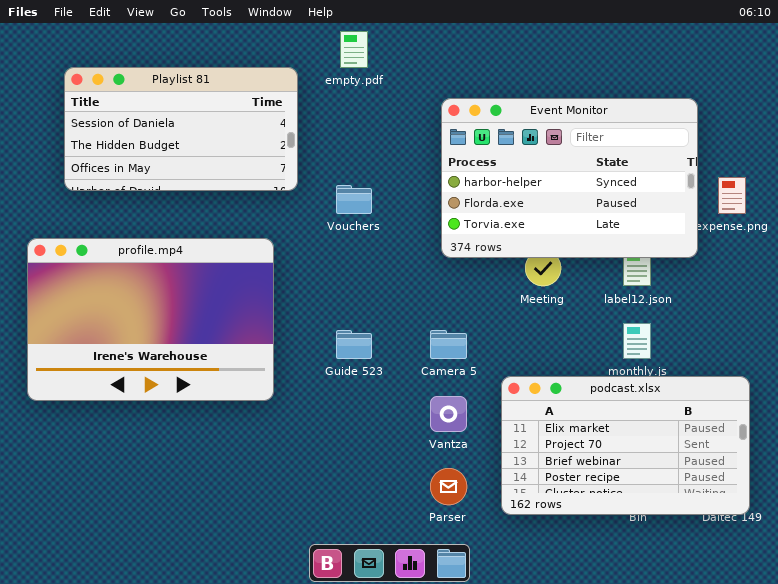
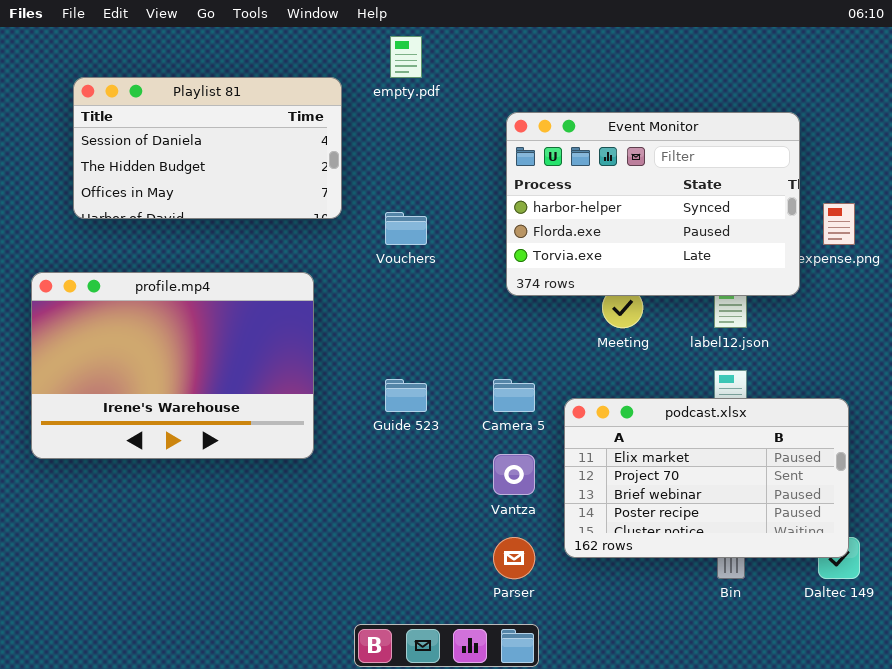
podcast.xlsx: [501,376,750,515] -> [564,398,849,558], moved

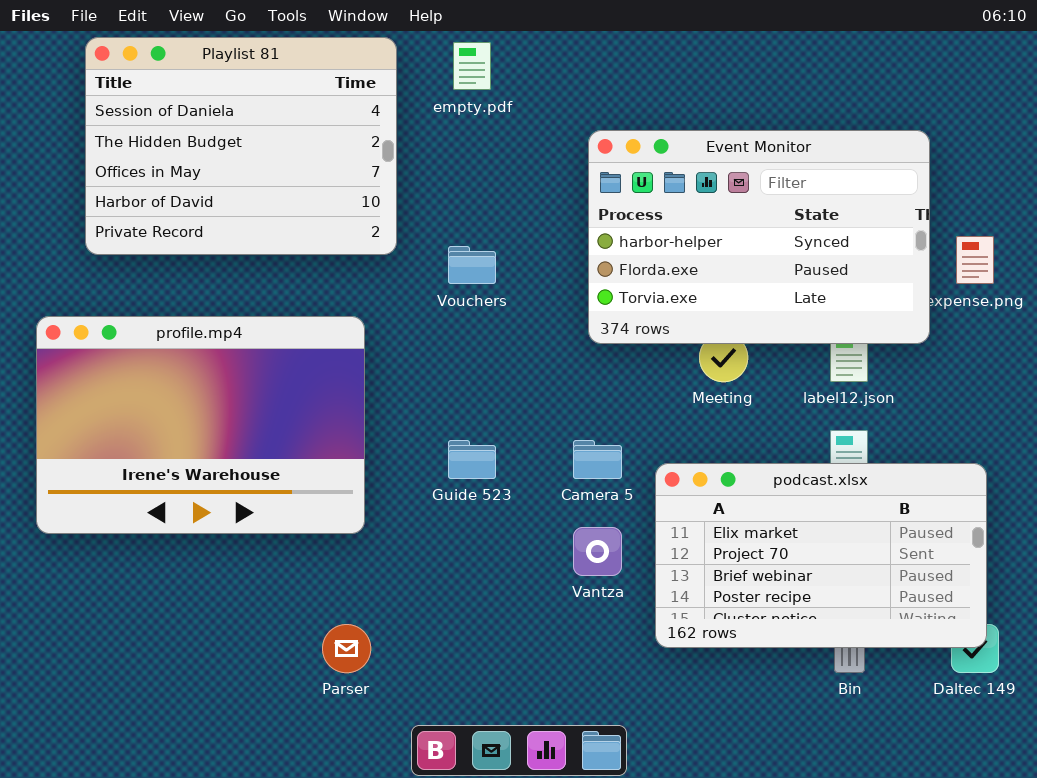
Playlist 81: [73,77,342,219] -> [85,37,397,255], resized
Parser: [493,537,535,579] -> [322,624,371,673], moved

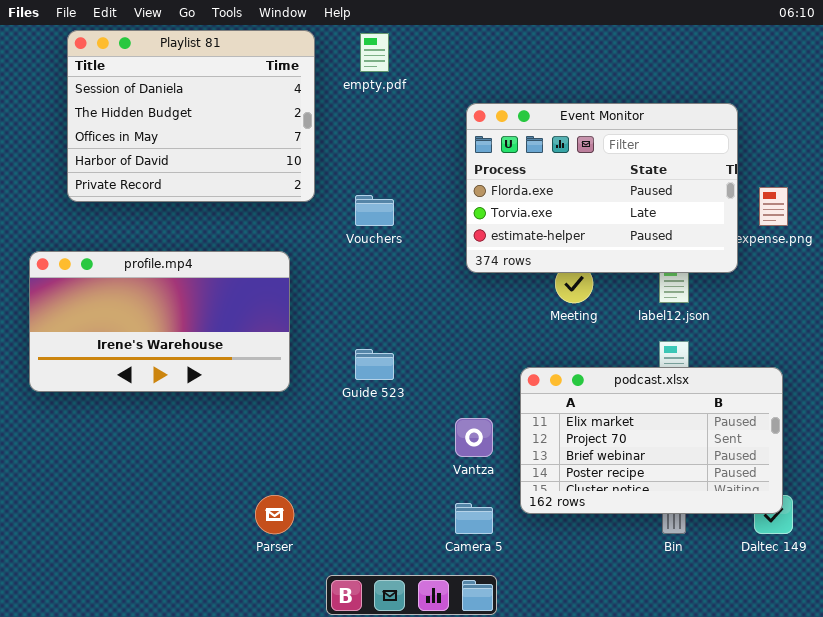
Event Monitor: [588,130,930,344] -> [466,103,738,273], scrolled down 1 row
profile.mp4: [36,316,365,534] -> [29,251,290,392], resized
Camera 5: [573,440,622,479] -> [455,503,493,534], moved

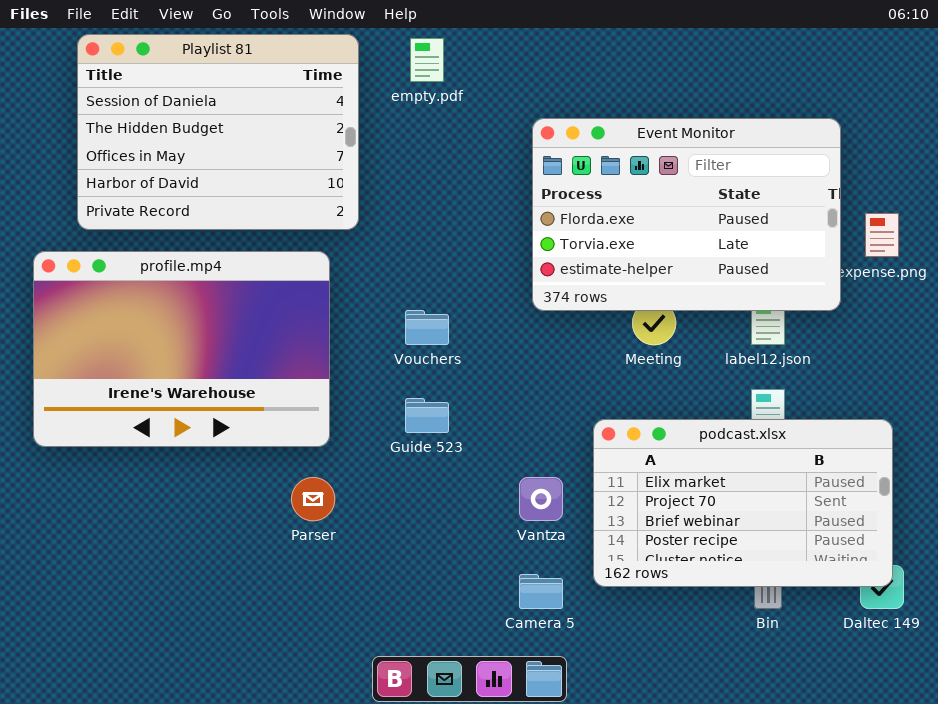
Vouchers: [355,195,394,226] -> [405,310,449,345], moved
profile.mp4: [29,251,290,392] -> [33,251,330,447], resized
Parser: [255,495,294,534] -> [291,477,335,521], moved

